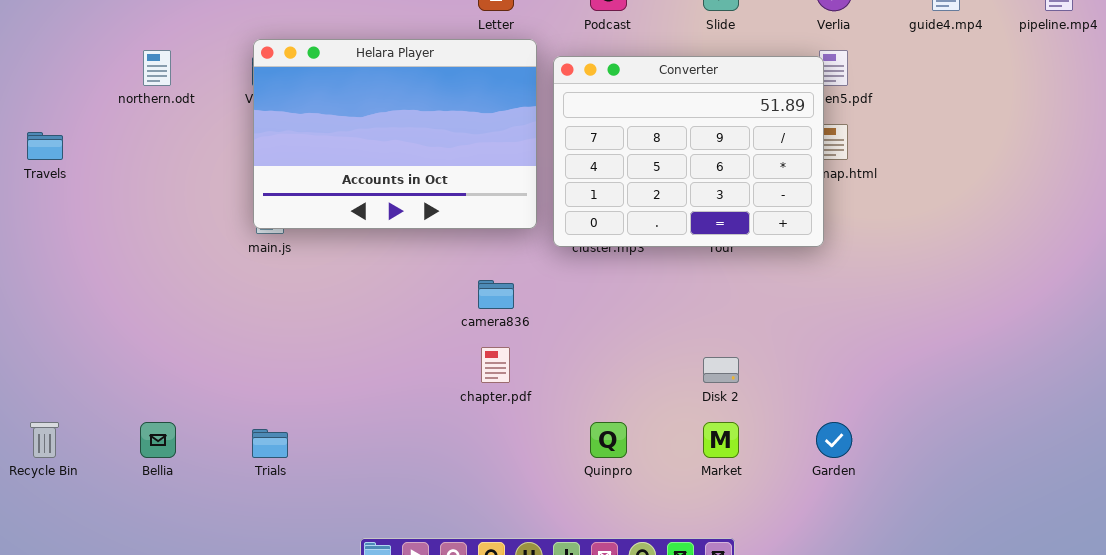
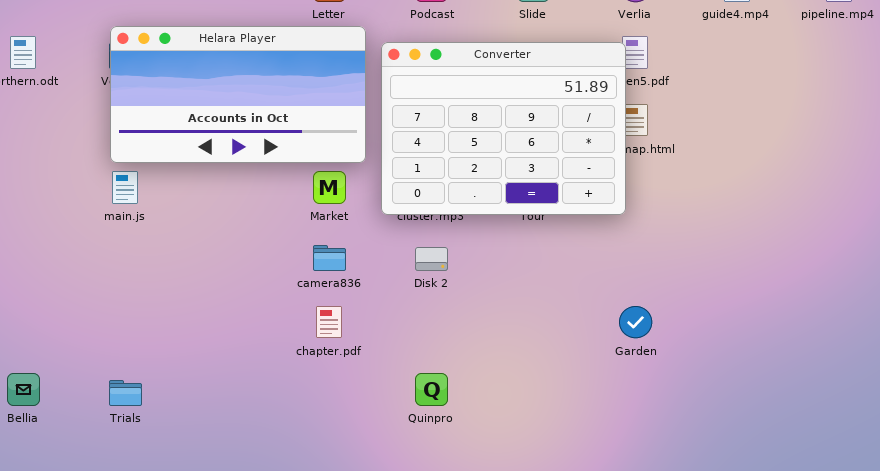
Helara Player: [253,39,537,229] -> [110,26,366,163], resized
Disk 2: [703,357,739,383] -> [415,247,448,271], moved
Market: [703,422,739,458] -> [313,171,346,204], moved
Garden: [816,422,852,458] -> [619,306,652,338], moved

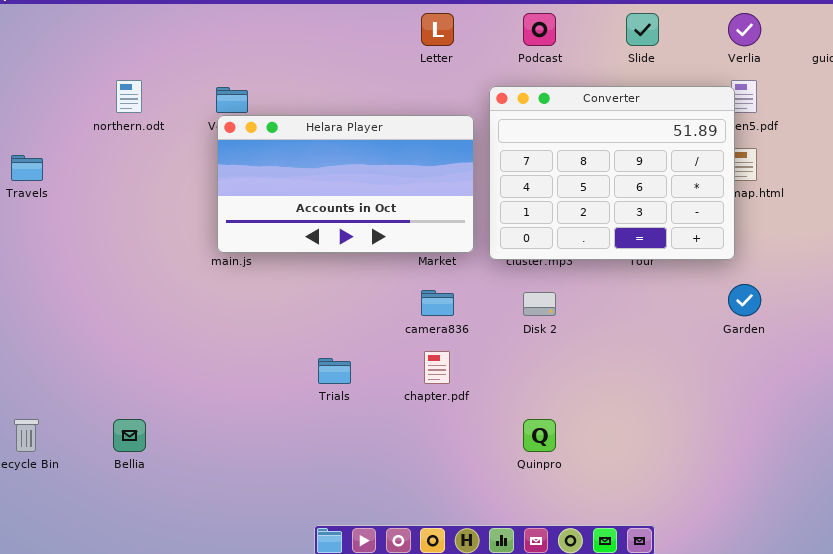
Helara Player: [110,26,366,163] -> [217,115,474,253], moved
Garden: [619,306,652,338] -> [728,284,761,316], moved
Trials: [109,380,142,406] -> [318,358,351,384], moved

